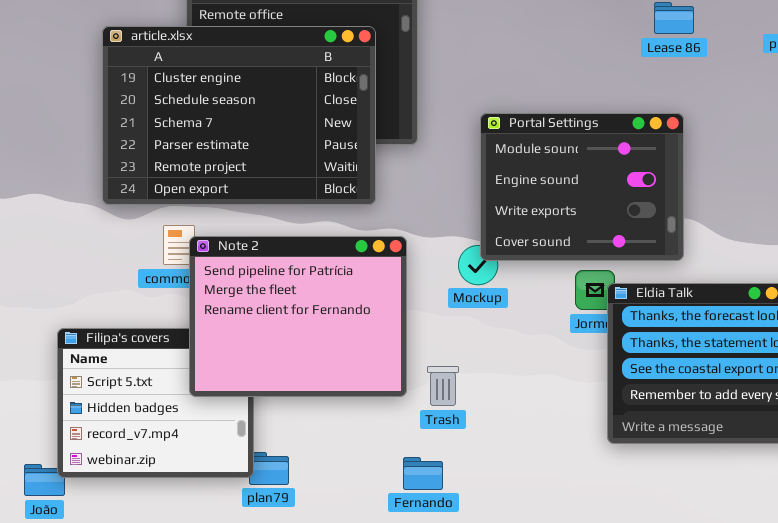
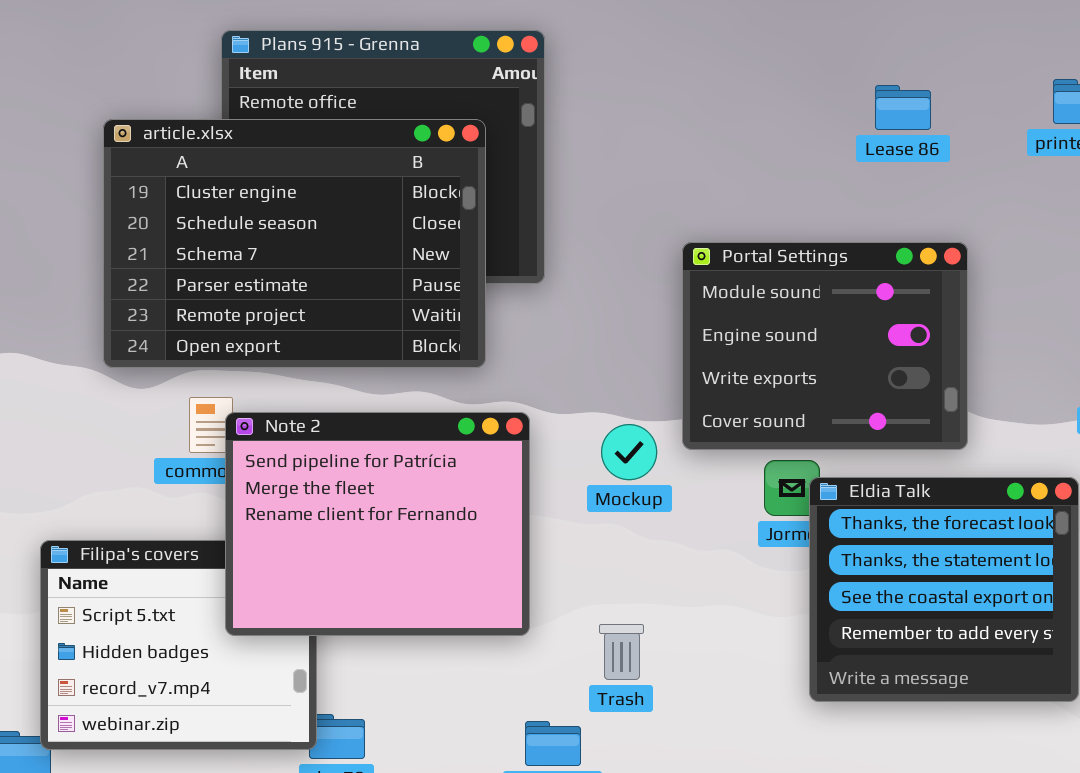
Portal Settings: [480,113,684,261] -> [682,242,968,450], moved
Trash: [427,366,459,406] -> [599,624,644,680], moved

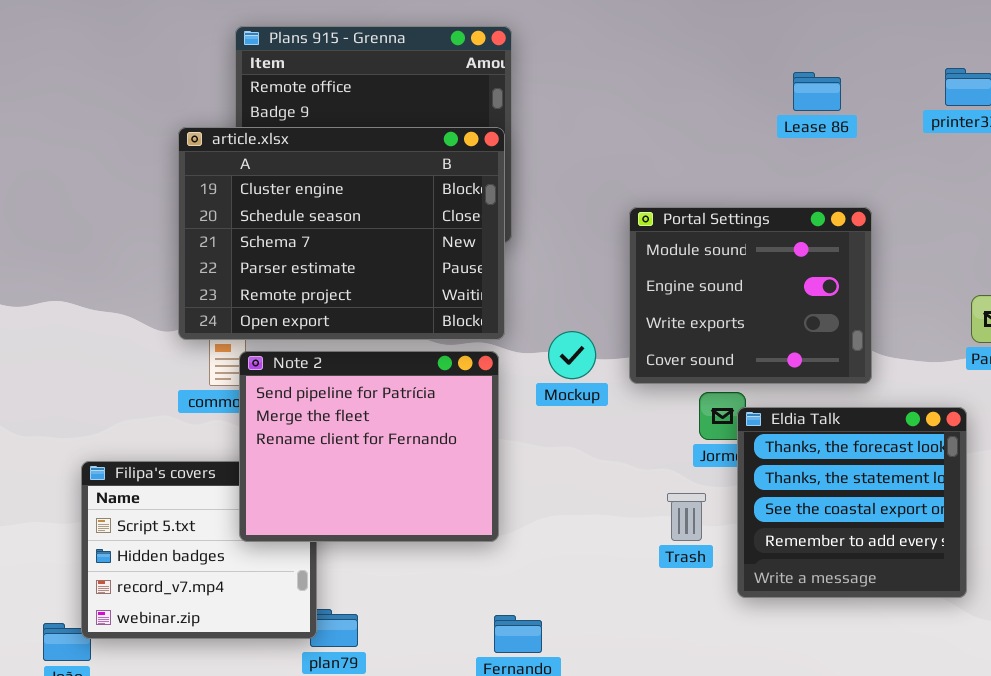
article.xlsx: [103,119,486,368] -> [178,127,505,340], moved
Mockup: [601,424,657,480] -> [548,331,596,379], moved
Trash: [599,624,644,680] -> [667,493,706,541], moved

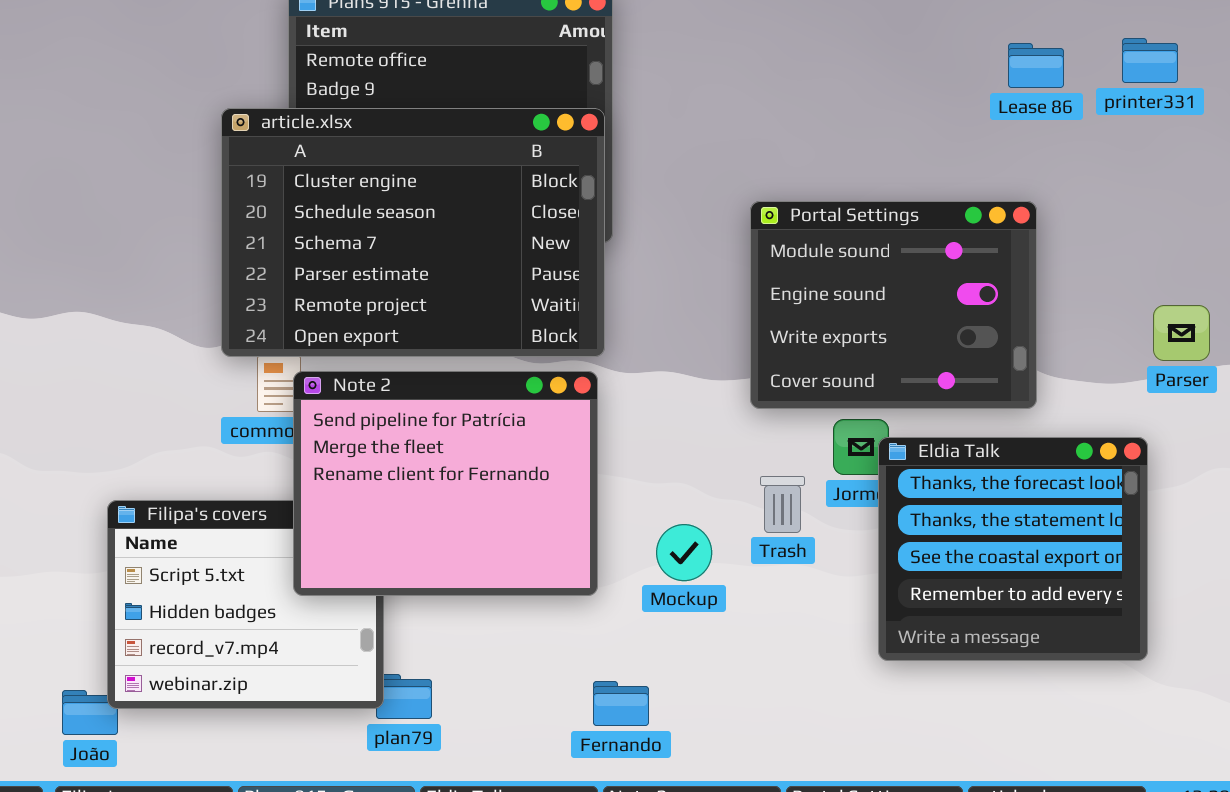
Lease 86: [793,72,841,111] -> [1008,43,1064,88], moved
Mockup: [548,331,596,379] -> [656,524,712,581], moved
Trash: [667,493,706,541] -> [760,476,805,533], moved

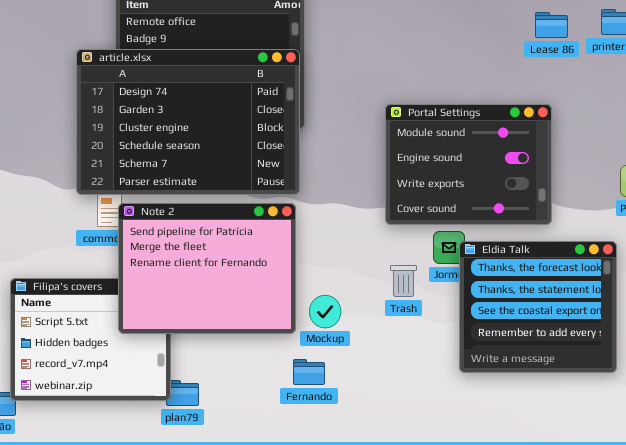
article.xlsx: [221,108,605,357] -> [76,49,300,195], scrolled up 2 rows
Mockup: [656,524,712,581] -> [309,295,341,328], moved
Fernando: [593,681,649,726] -> [293,359,325,385], moved

